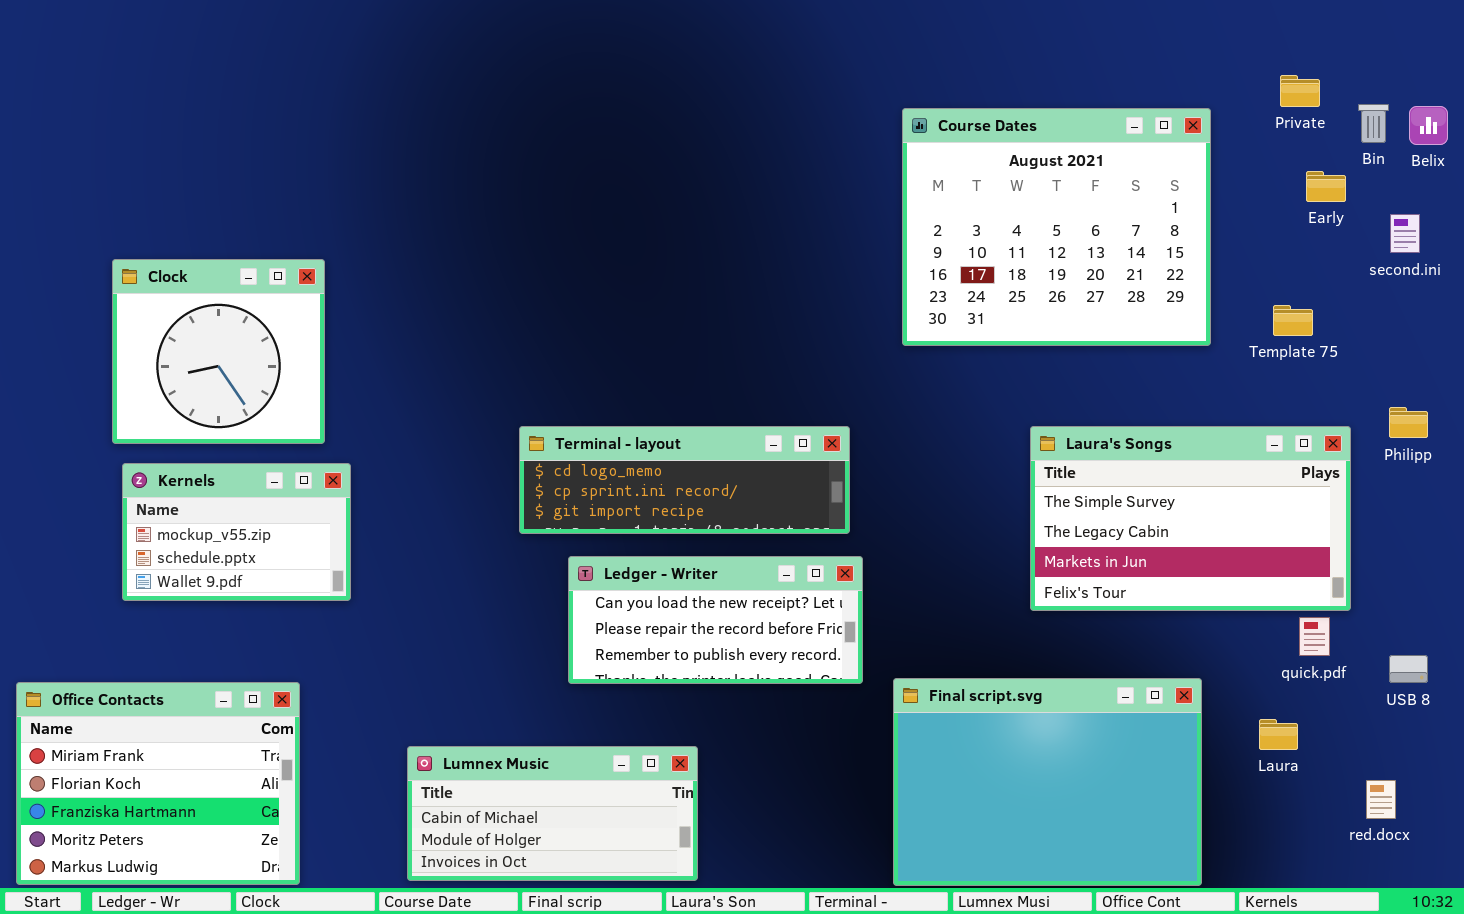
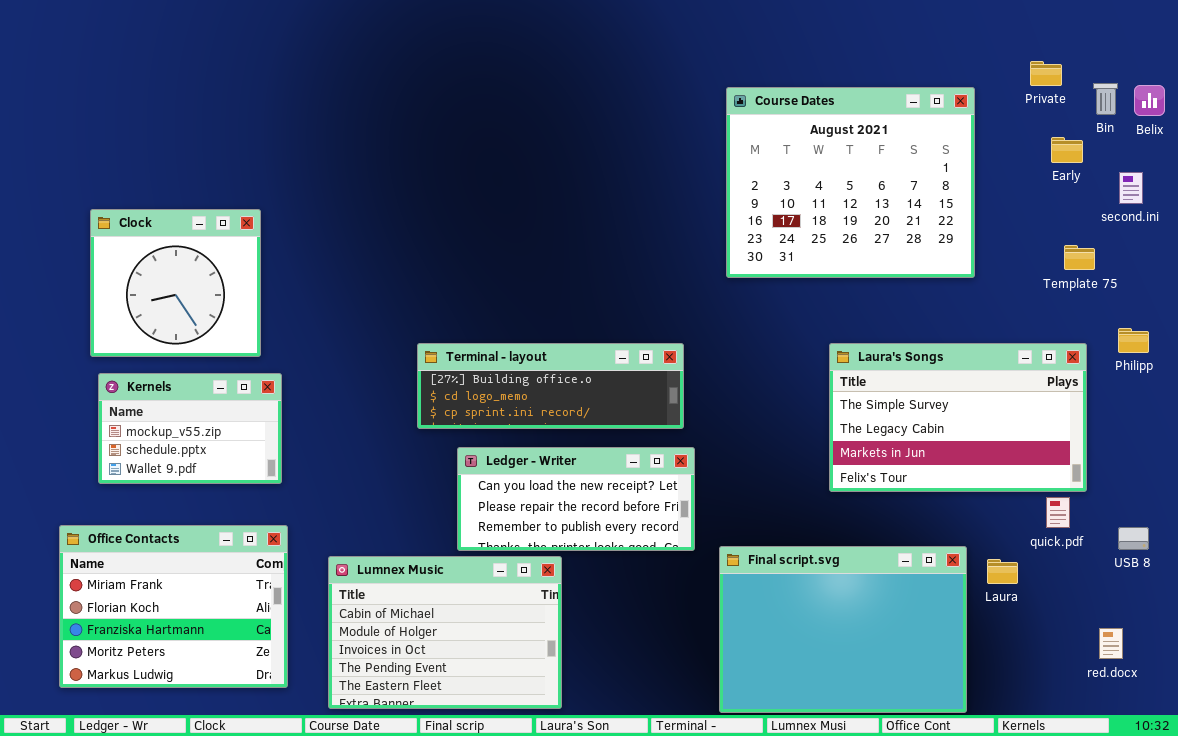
Template 75: [1273,305,1313,336] -> [1064,245,1095,270], moved
Terminal - layout: [519,426,850,534] -> [417,343,684,429], scrolled up 1 row
Office Contacts: [16,682,300,885] -> [59,525,288,688], moved
Laura: [1259,719,1298,750] -> [987,559,1018,584], moved
Lumnex Music: [407,746,698,881] -> [328,556,562,709], resized

